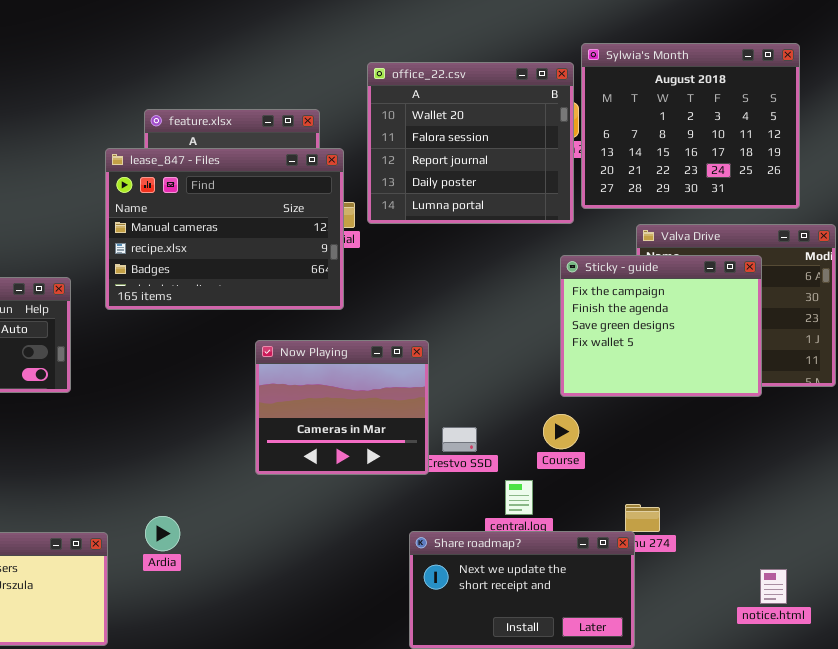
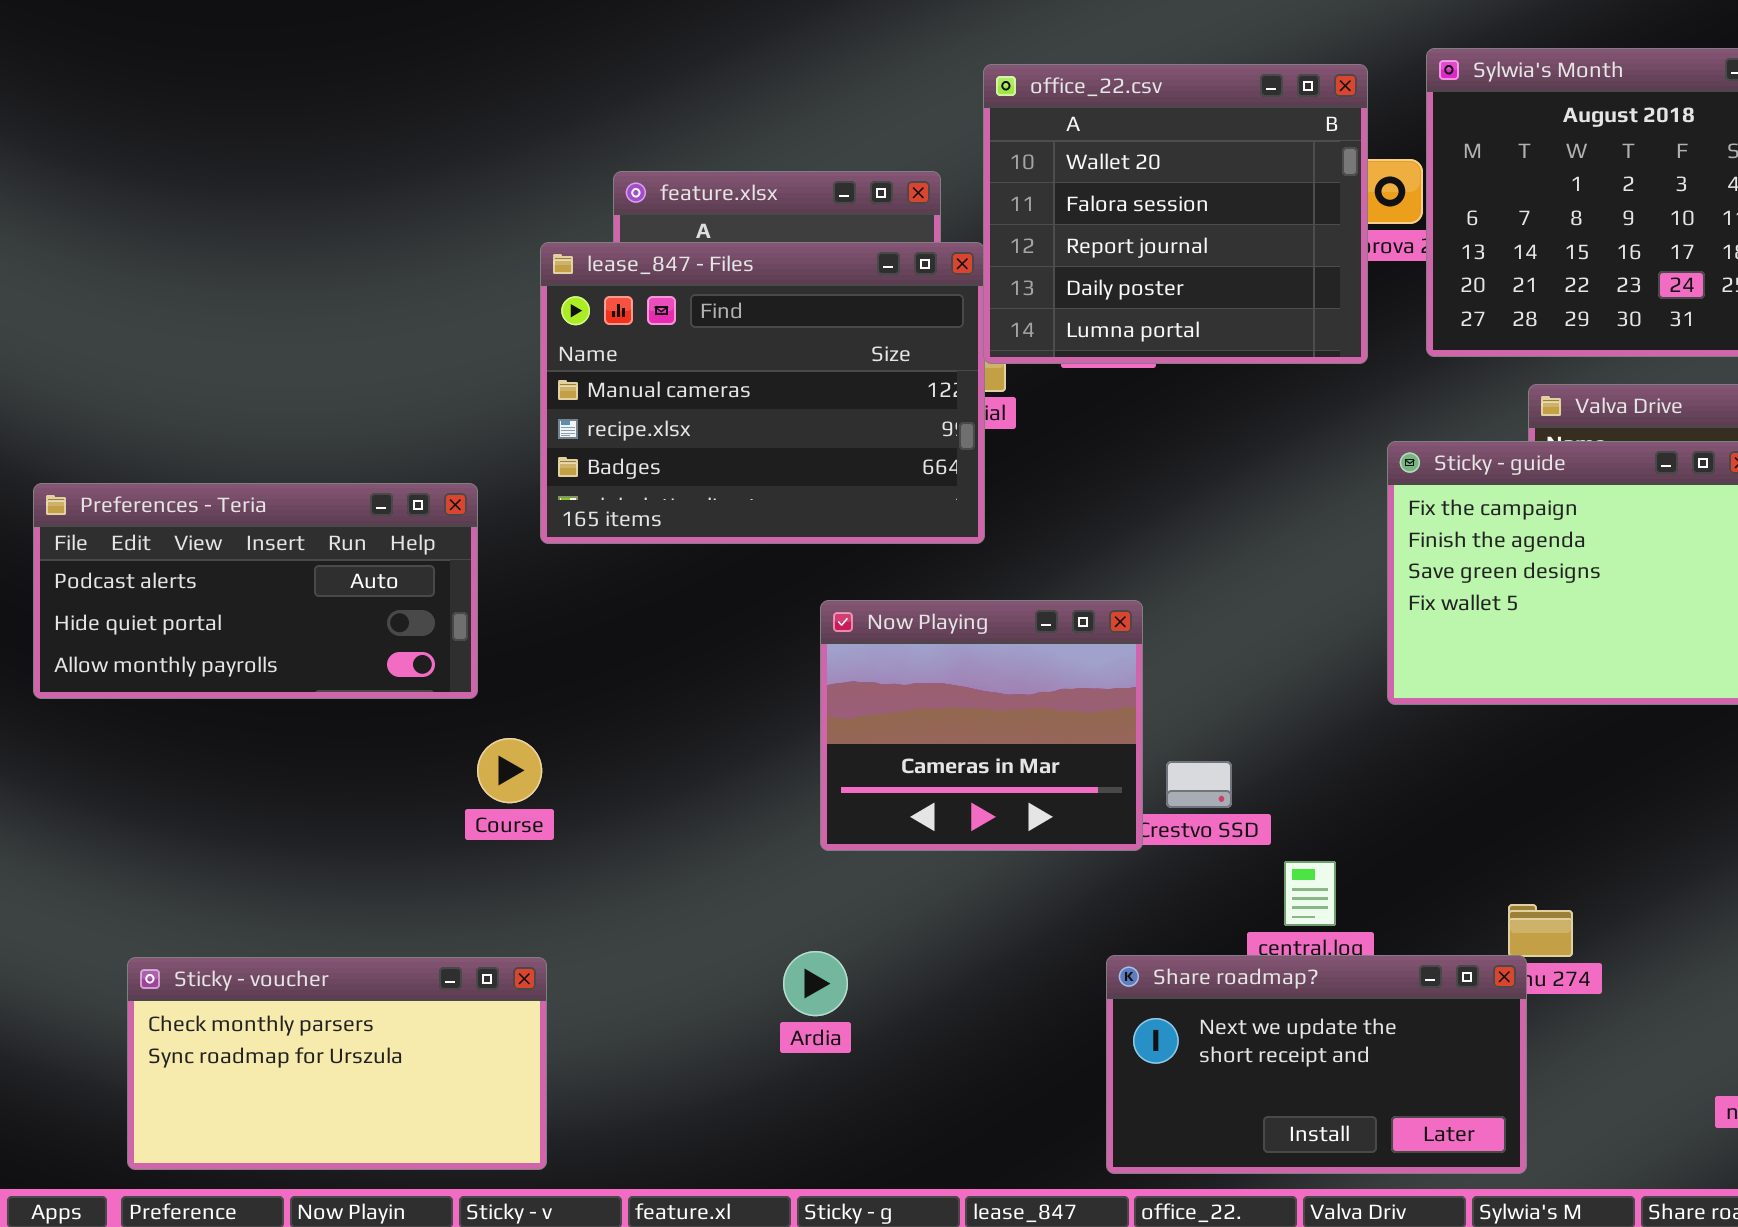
office_22.csv: [367,62,574,224] -> [983,64,1368,364], moved
Course: [543,414,579,449] -> [477,738,542,803], moved
Ardia: [145,516,180,551] -> [783,951,848,1016], moved

